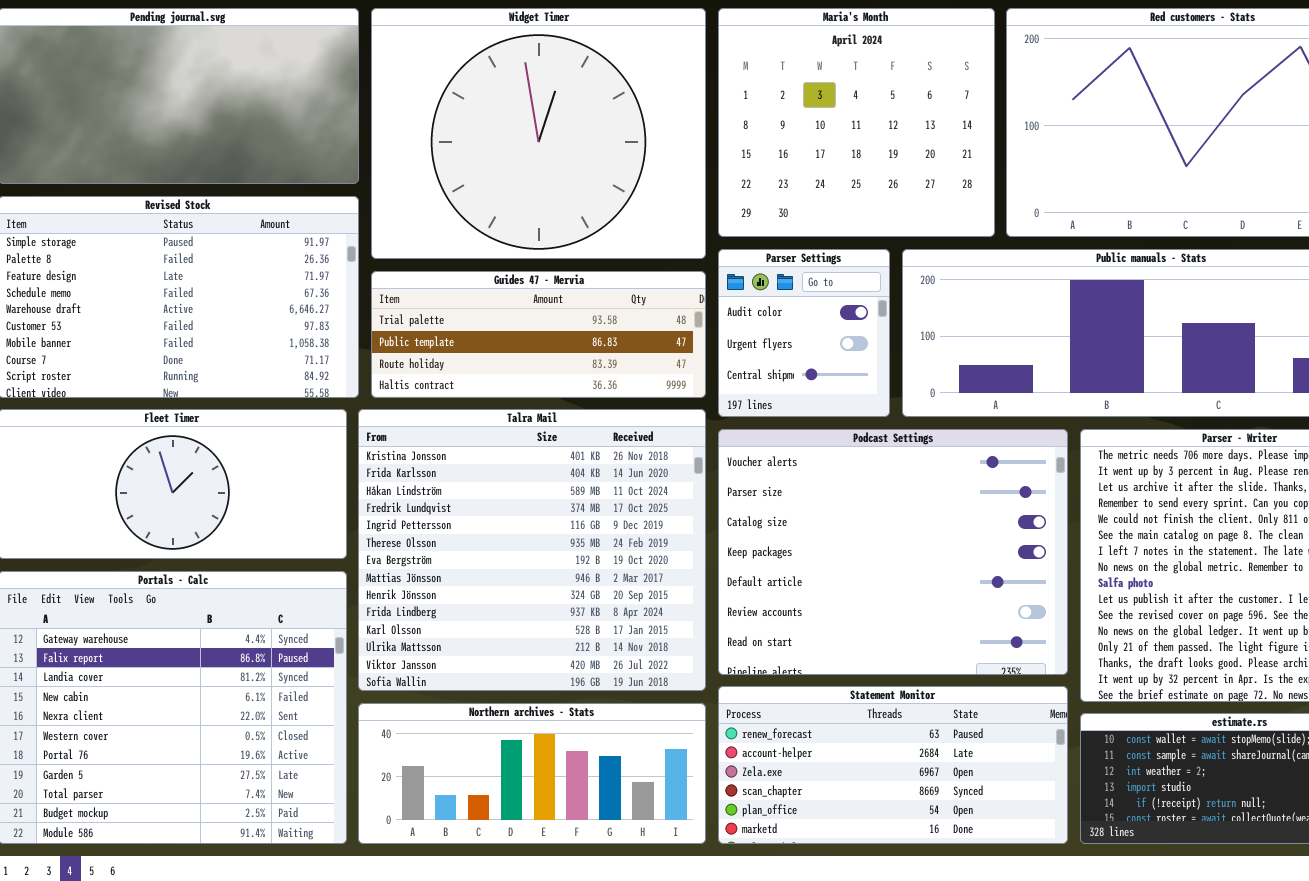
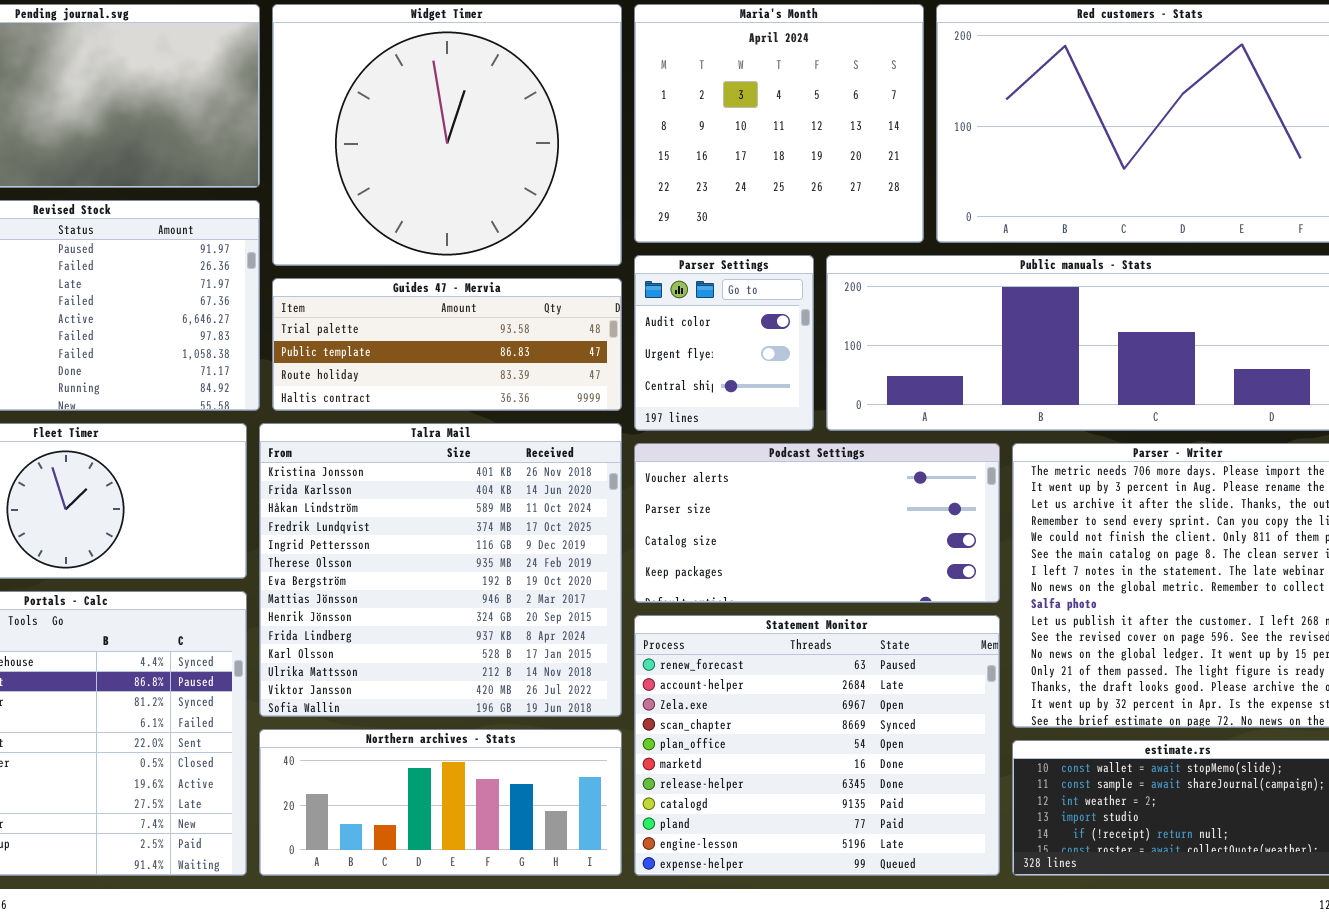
Podcast Settings: [718,429,1068,675] -> [634,443,1000,603], resized
Statement Monitor: [718,686,1068,844] -> [634,615,1000,876], resized

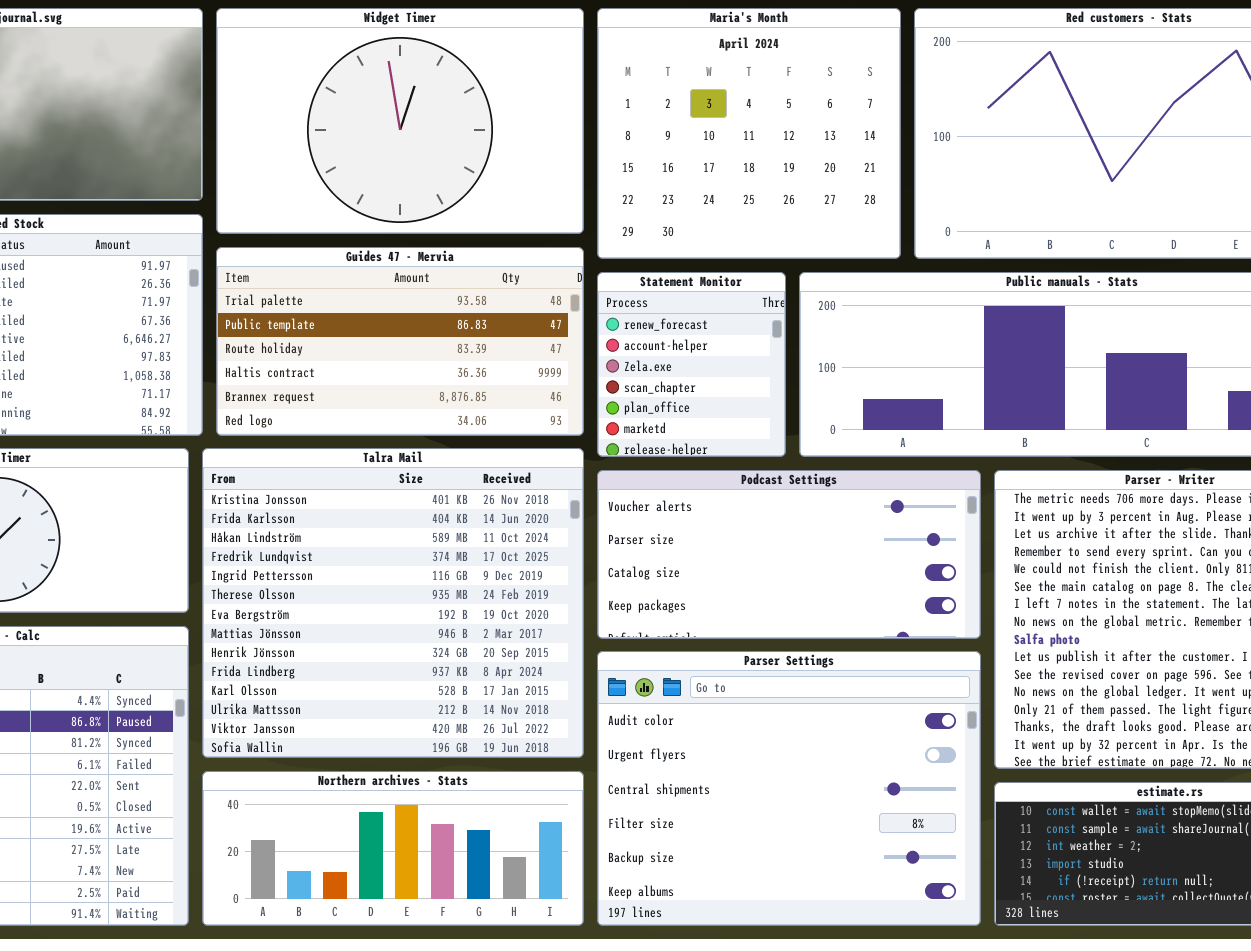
Widget Timer: [272,4,622,266] -> [216,8,584,234], resized
Parser Settings: [634,255,814,431] -> [597,651,981,926], moved, resized
Guides 47 - Mervia: [272,278,622,411] -> [216,247,584,436], resized
Statement Monitor: [634,615,1000,876] -> [597,272,786,457], moved, resized

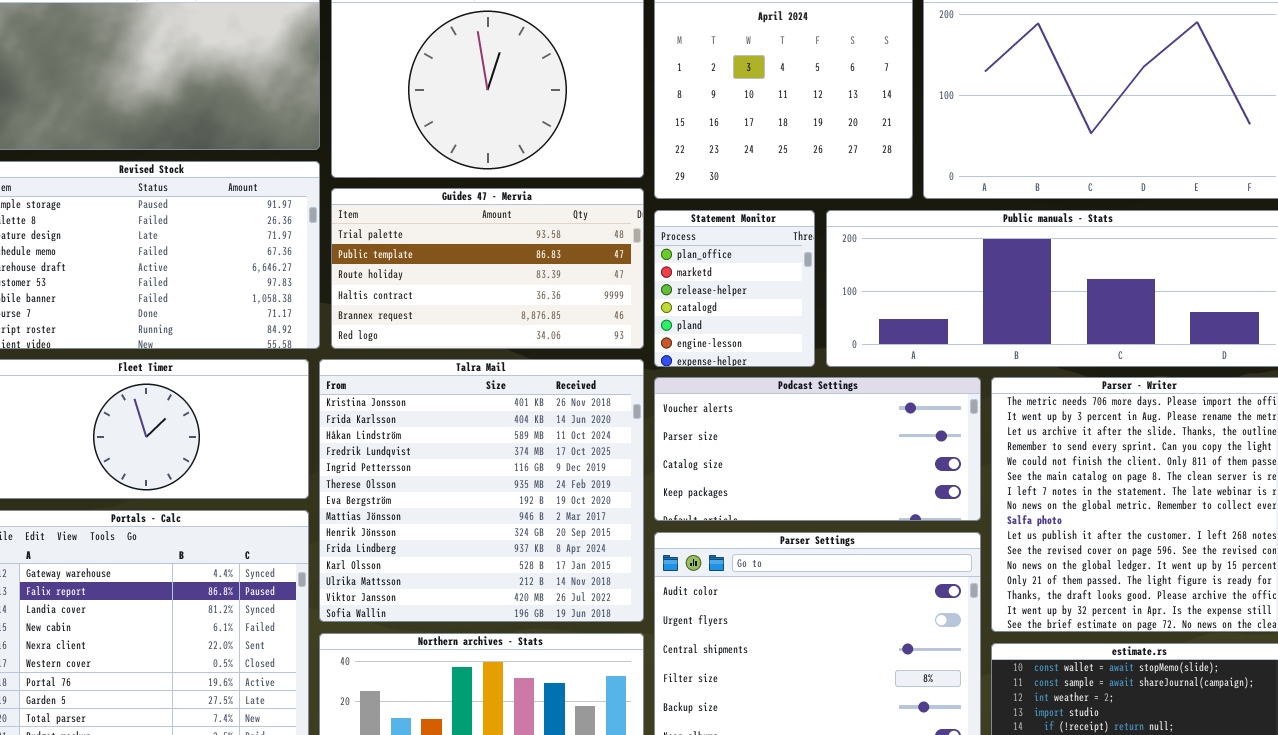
Statement Monitor: [597,272,786,457] -> [654,210,815,367], scrolled down 4 rows

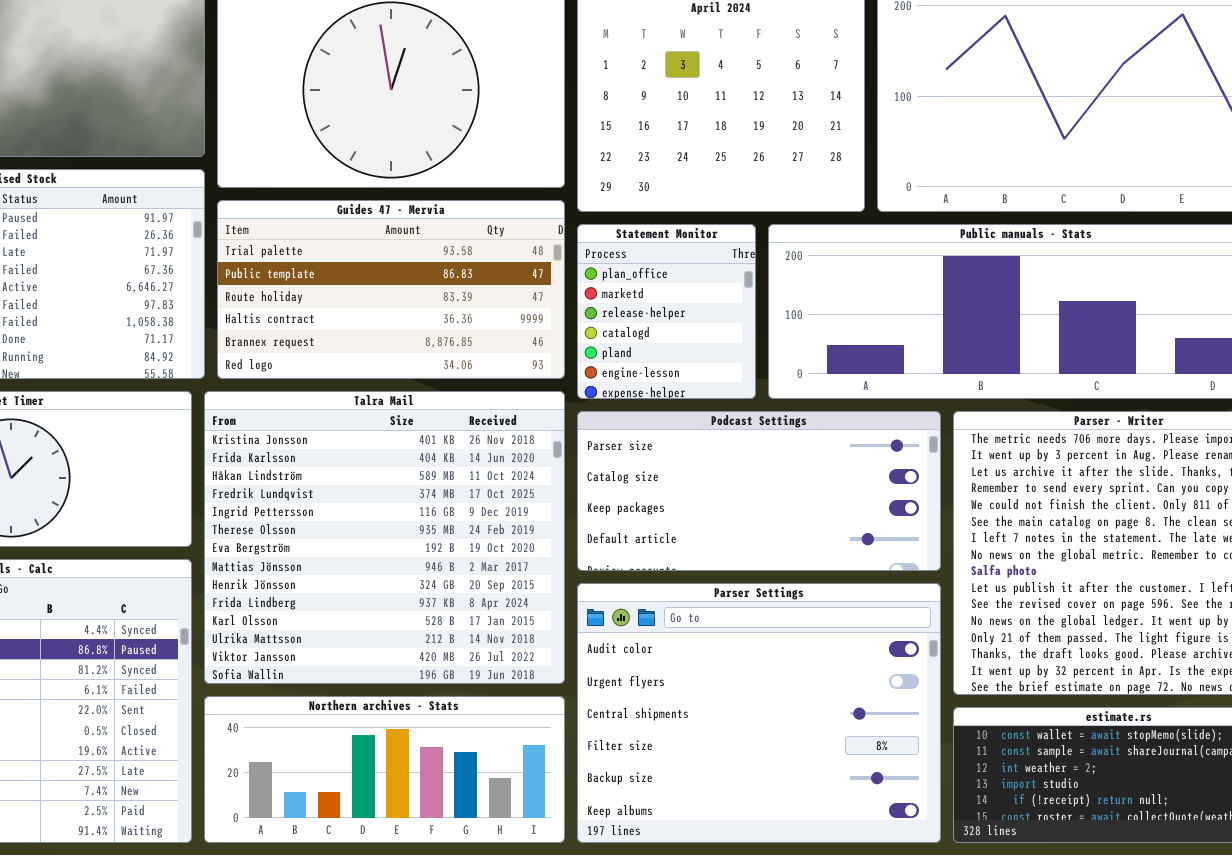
Podcast Settings: [654,377,981,521] -> [577,411,941,571], scrolled down 1 row

